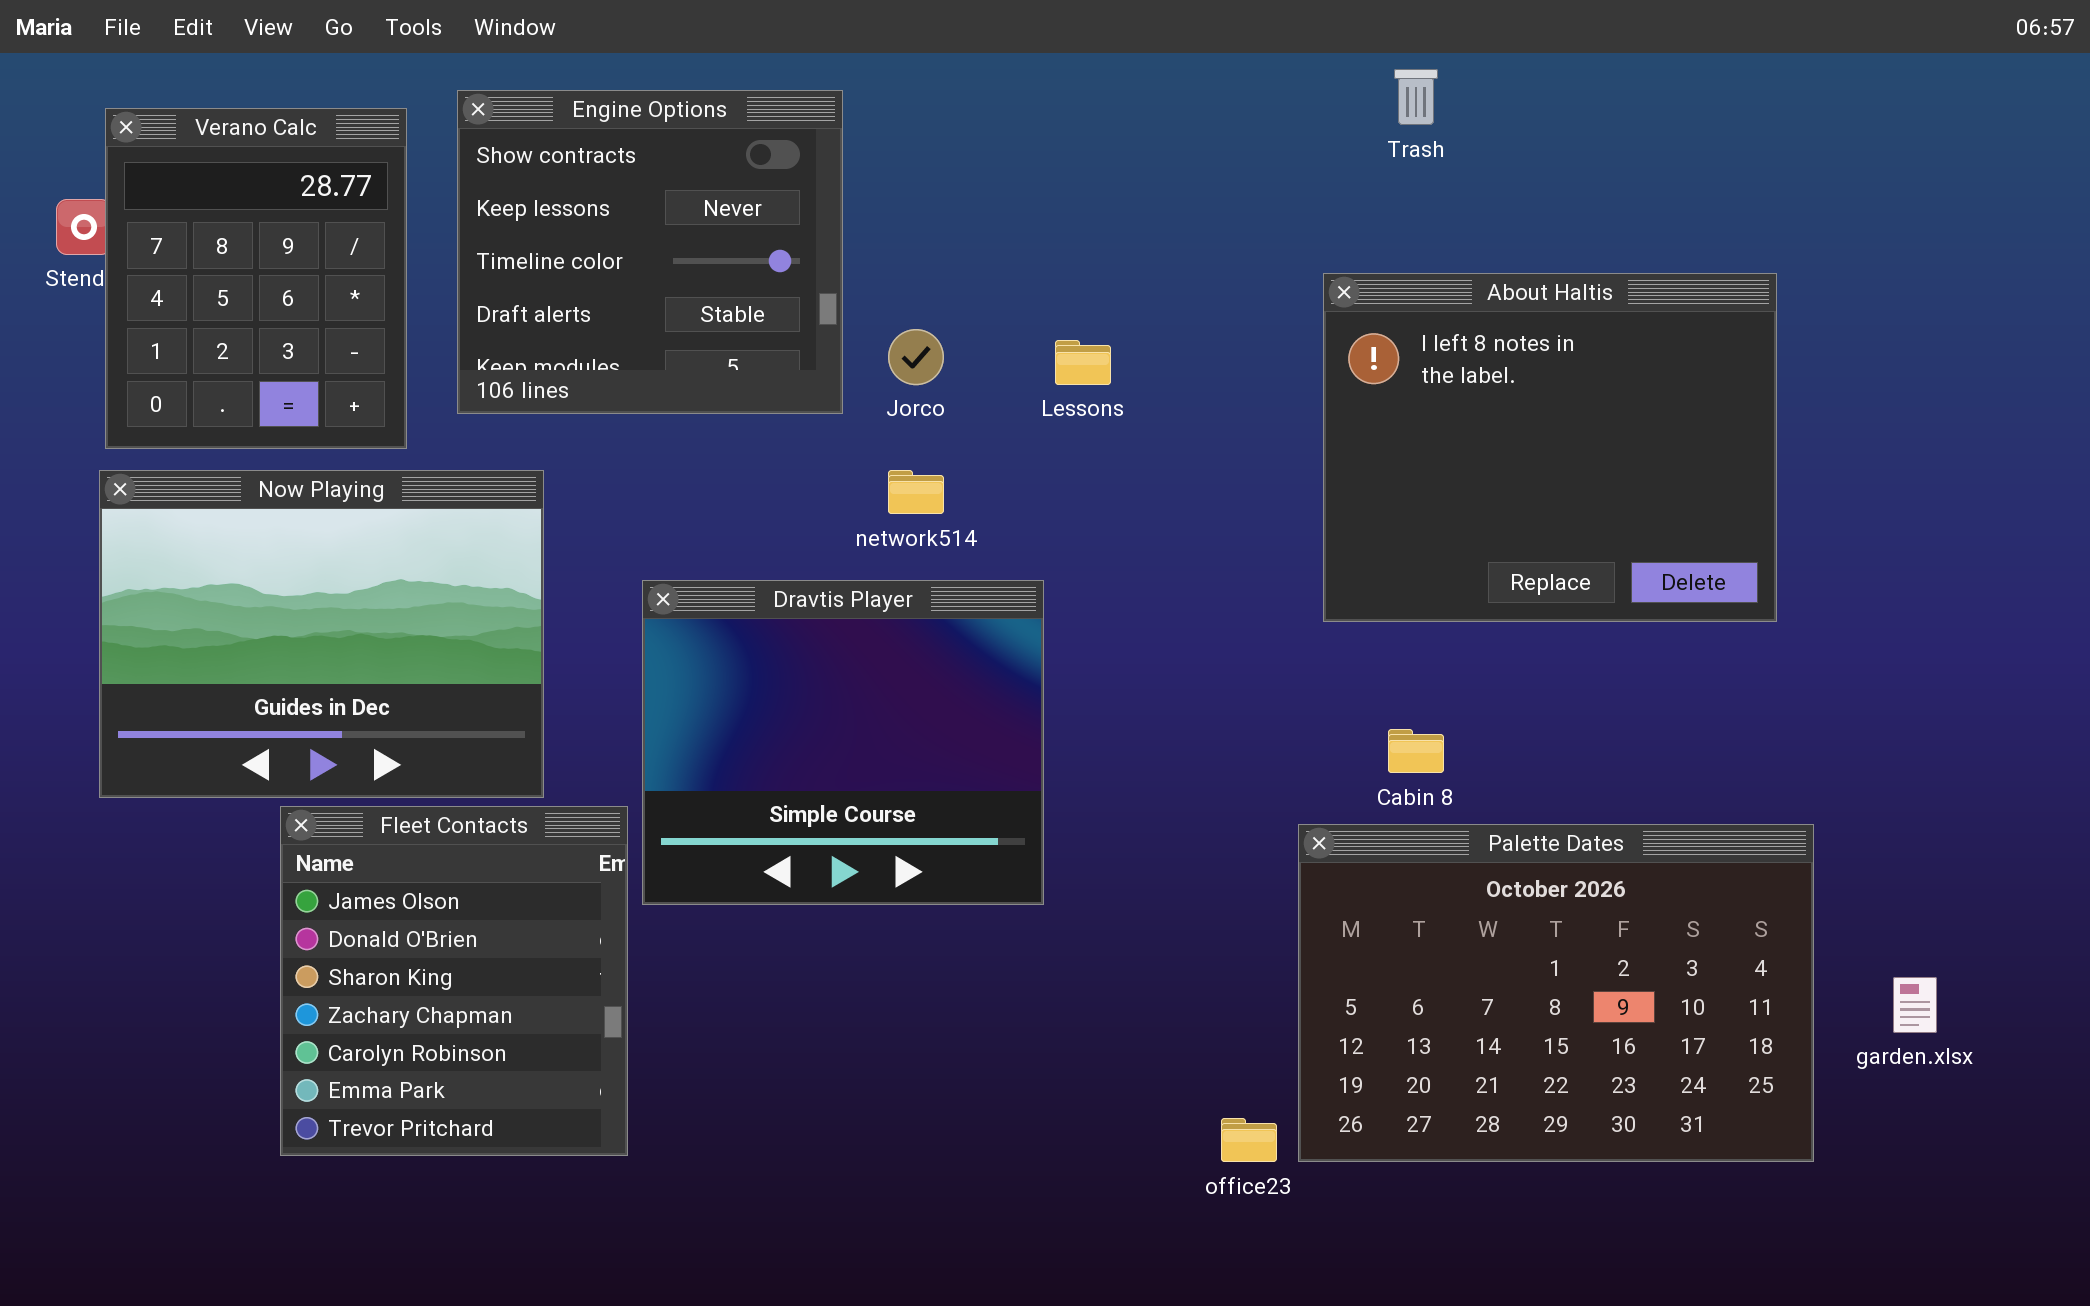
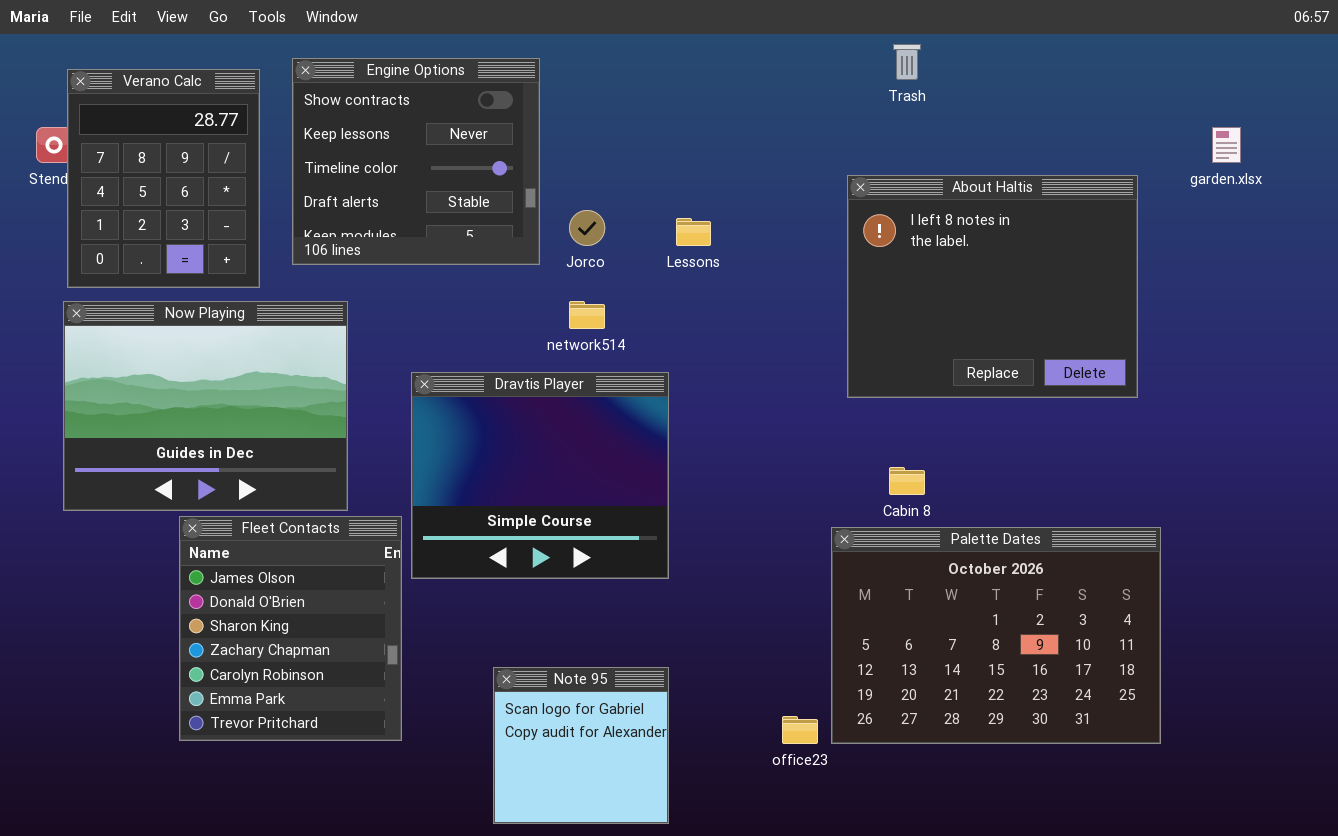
garden.xlsx: [1893,977,1937,1033] -> [1212,127,1241,163], moved
Note 95: none -> [493,667,669,824], opened

